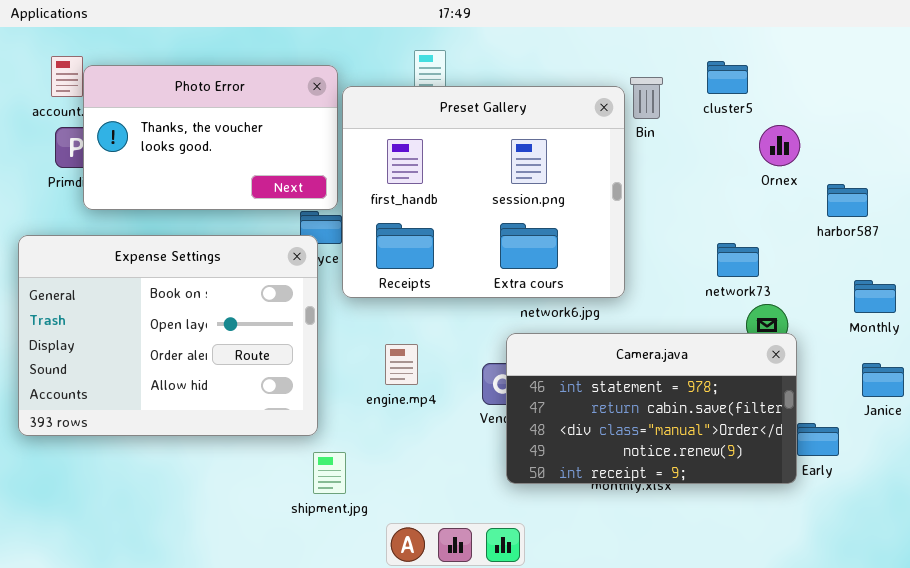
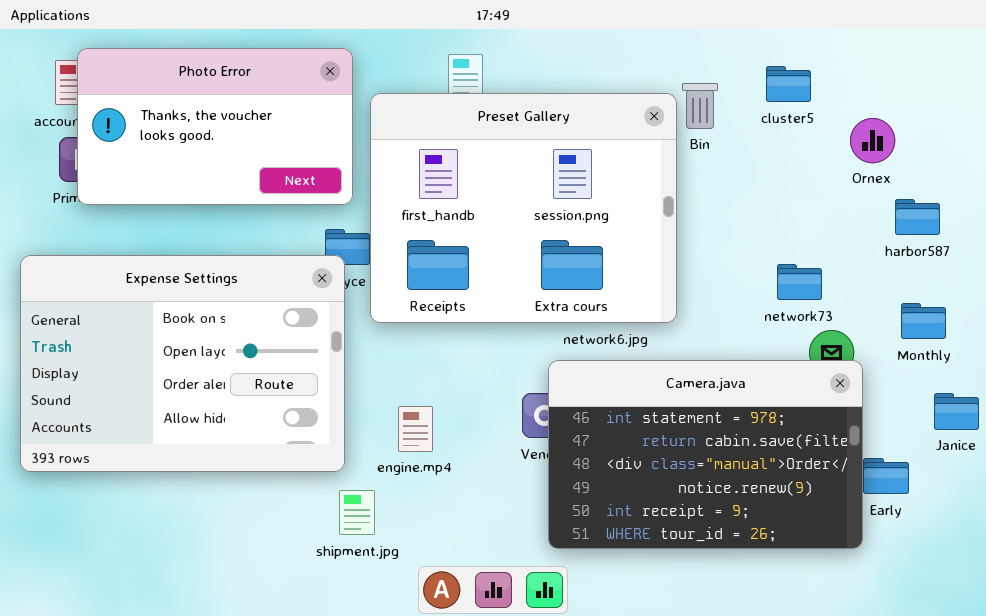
Photo Error: [83,65,338,210] -> [77,48,353,205], moved
Ornex: [759,125,800,166] -> [850,118,895,163], moved
Monthly: [854,280,896,313] -> [901,303,946,339], moved
Camera.java: [506,333,797,484] -> [548,360,863,549], resized
engine.mp4: [385,344,418,385] -> [398,406,433,452], moved

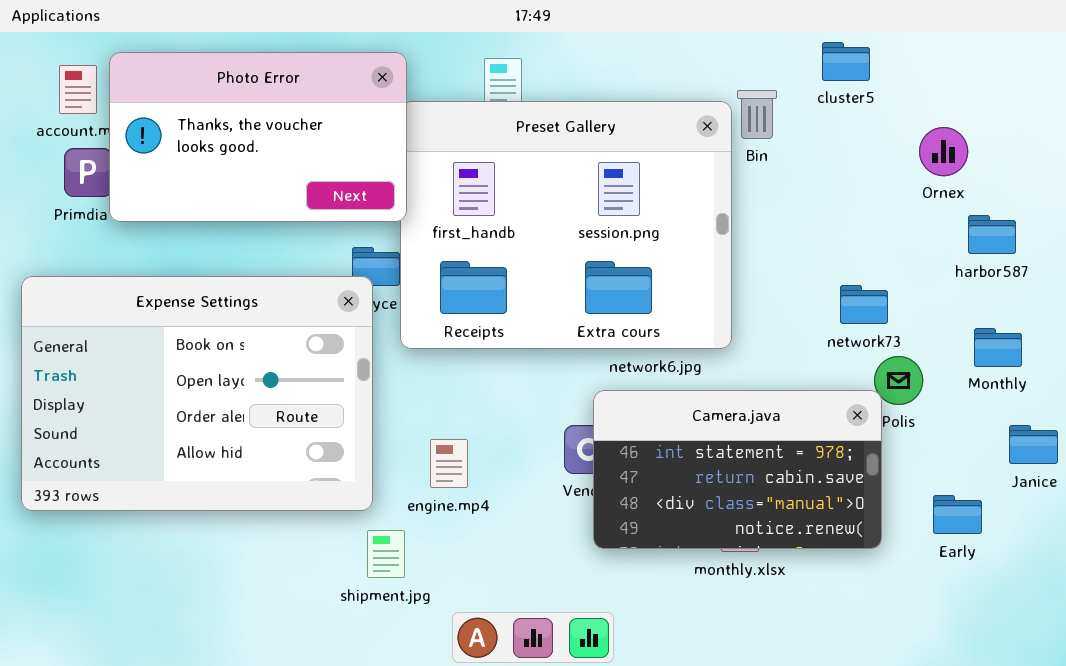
Photo Error: [77,48,353,205] -> [109,52,407,222], moved
cluster5: [766,66,811,102] -> [822,42,870,81], moved
Camera.java: [548,360,863,549] -> [593,390,882,549], resized

